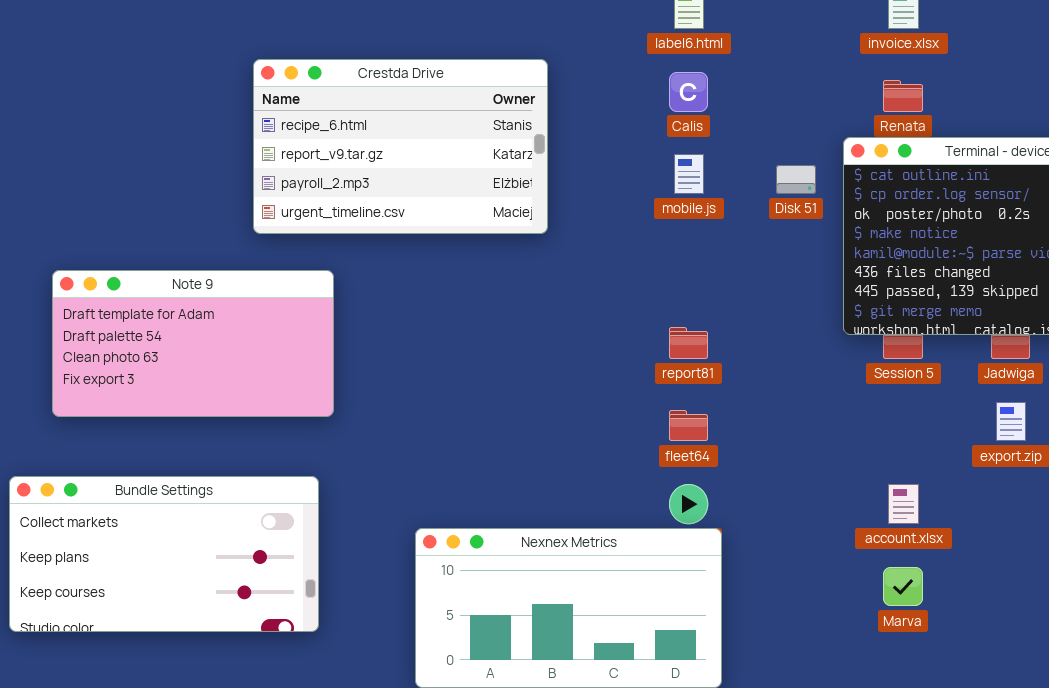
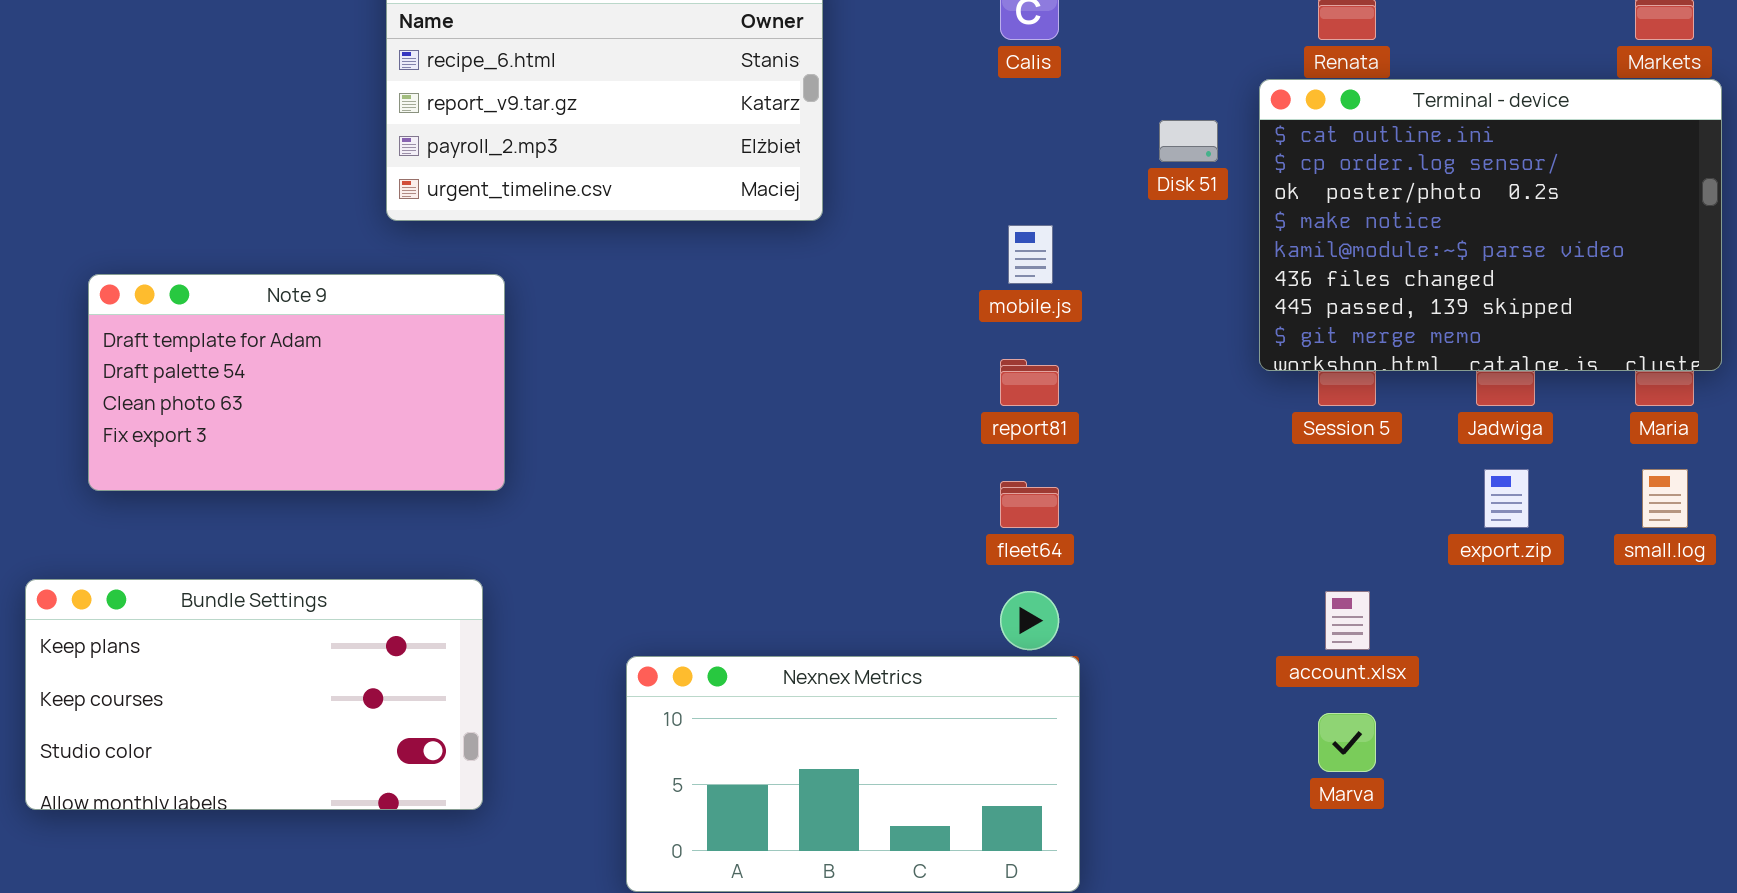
mobile.js: [674,154,704,194] -> [1008,225,1053,284], moved
Bundle Settings: [9,476,319,632] -> [25,579,483,810], scrolled down 1 row

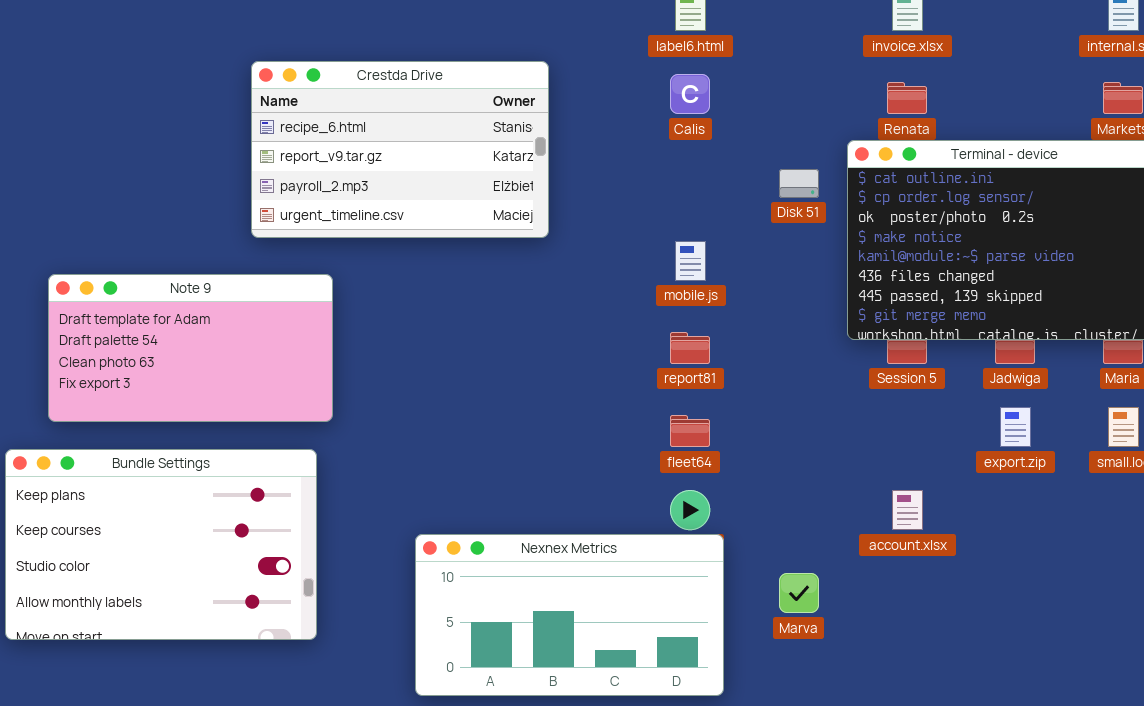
Bundle Settings: [25,579,483,810] -> [5,449,317,640], resized
Marva: [1318,713,1376,772] -> [779,573,819,613], moved

